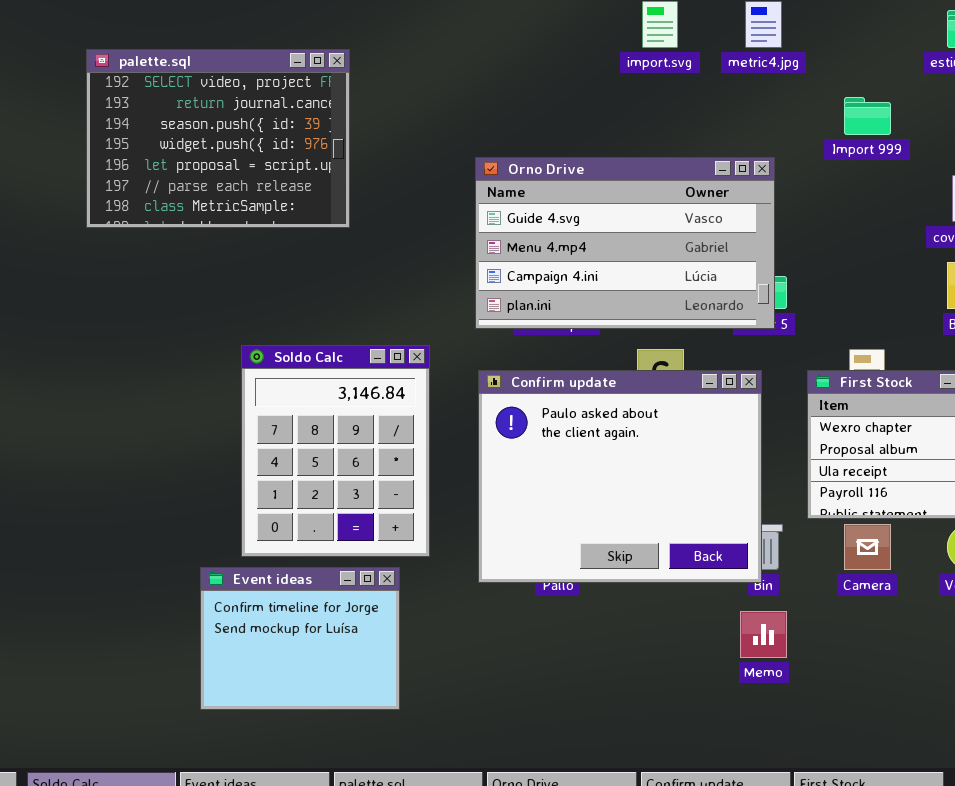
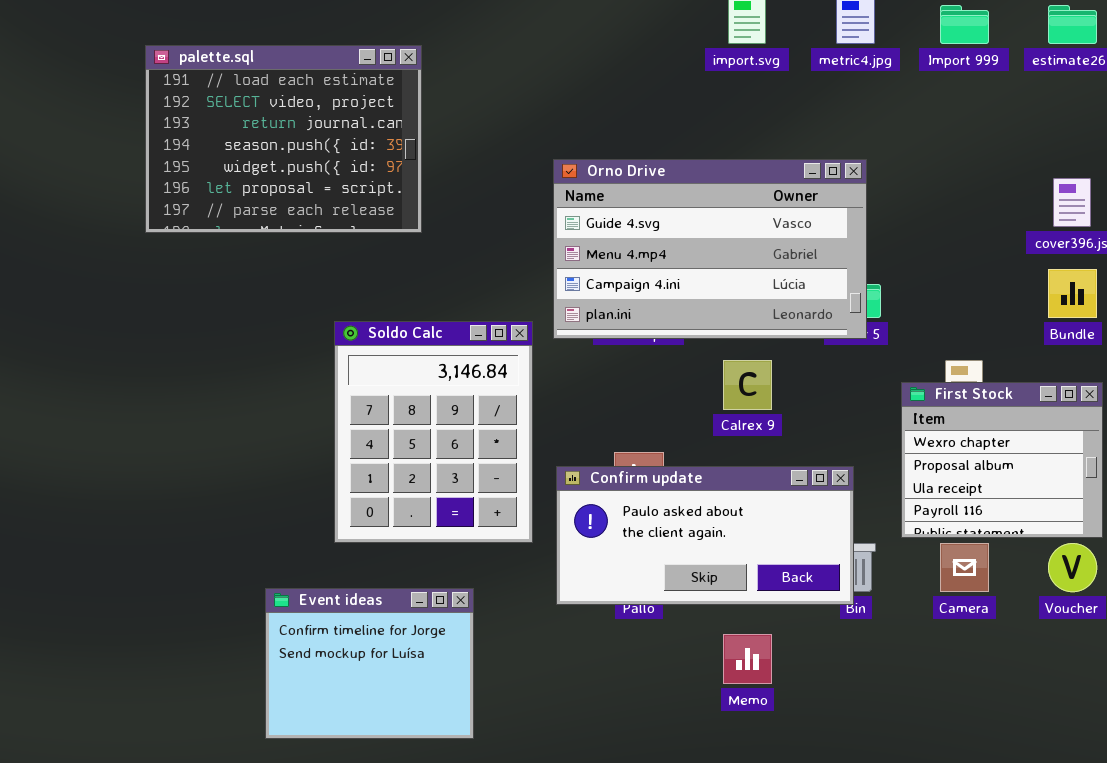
palette.sql: [86,49,350,228] -> [145,45,422,233], scrolled up 1 row
Import 999: [844,97,891,135] -> [940,5,989,44], moved
Soldo Calc: [241,345,430,557] -> [334,321,533,543], moved
Confirm update: [478,370,762,583] -> [556,466,854,605], resized
Memo: [740,611,787,658] -> [723,634,772,684], moved

